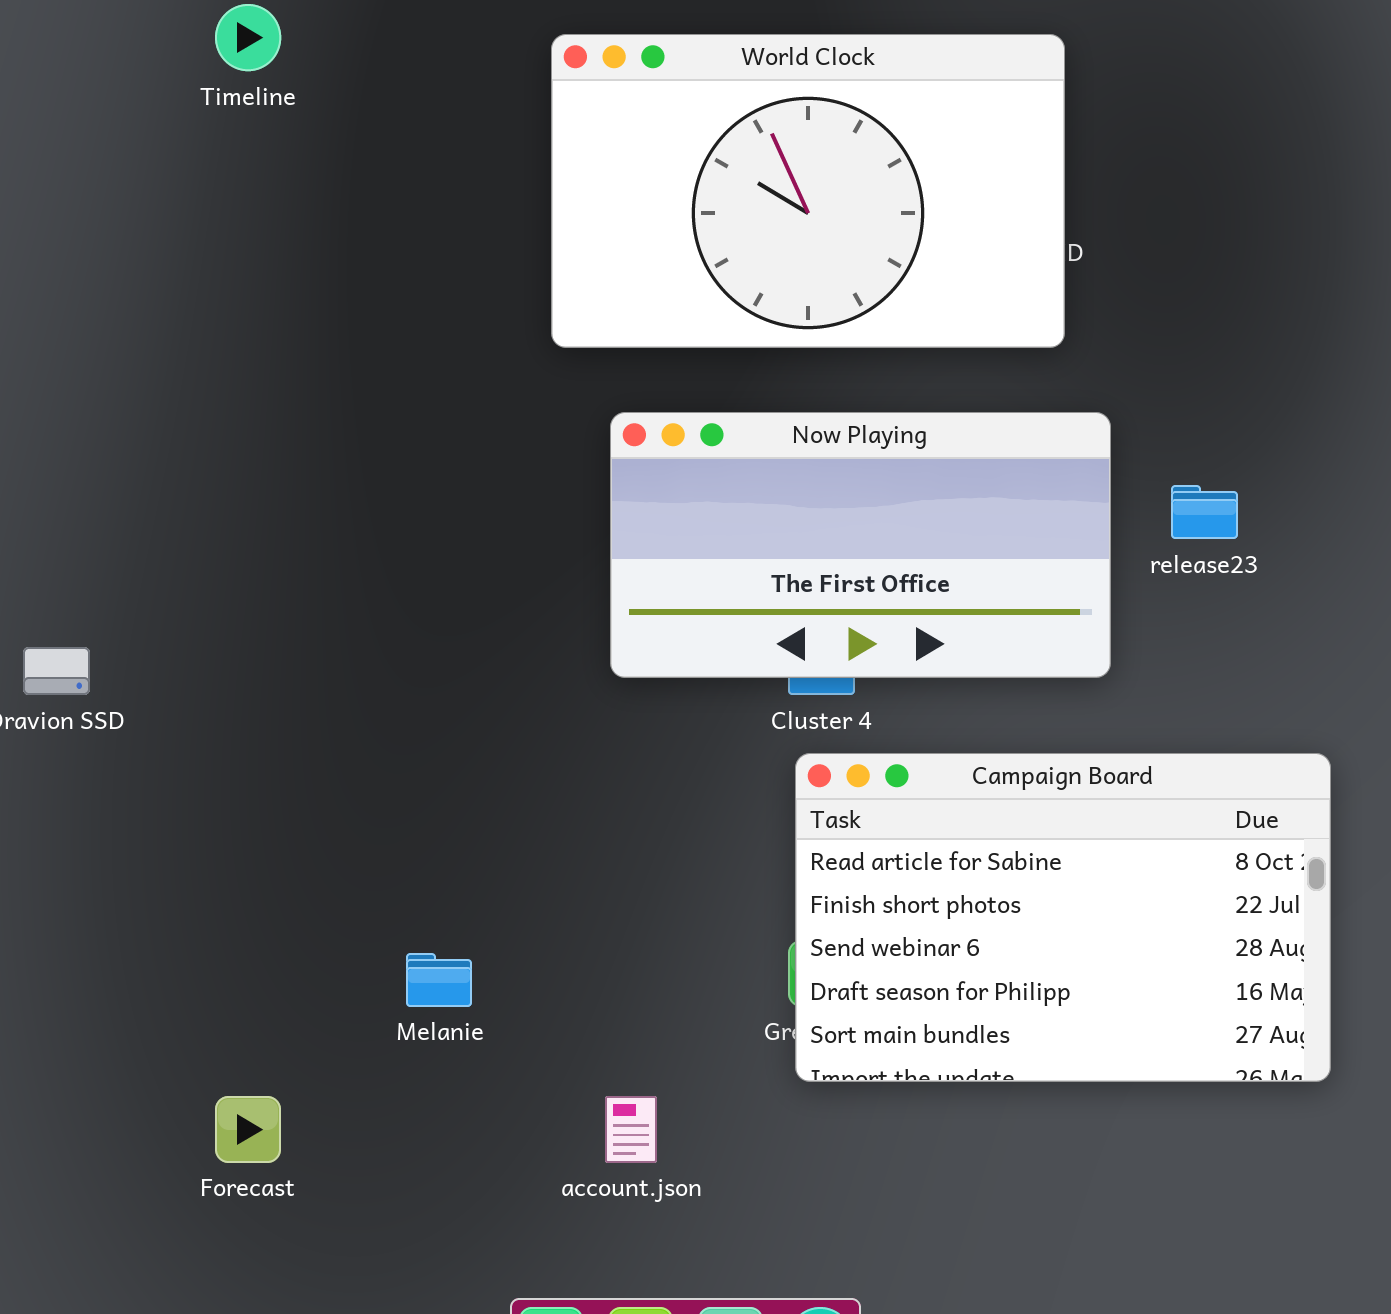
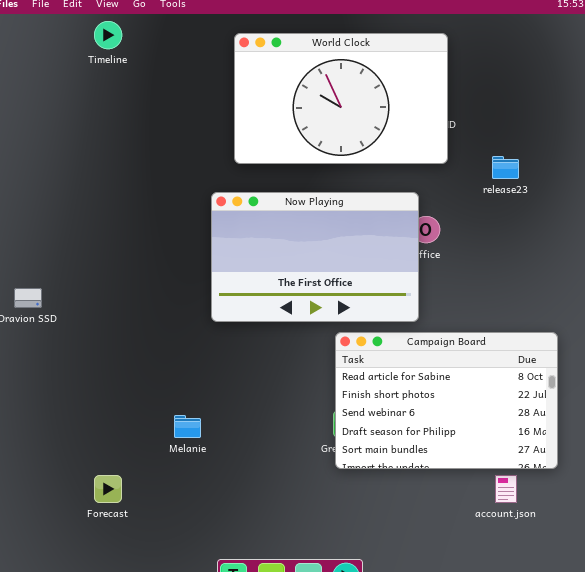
Now Playing: [610,412,1111,678] -> [211,192,419,322], moved, resized
release23: [1171,485,1238,539] -> [492,156,519,179], moved
account.json: [605,1096,657,1163] -> [495,475,517,503], moved

